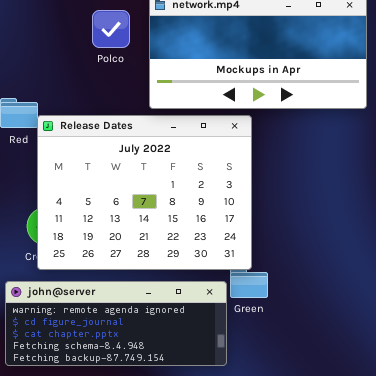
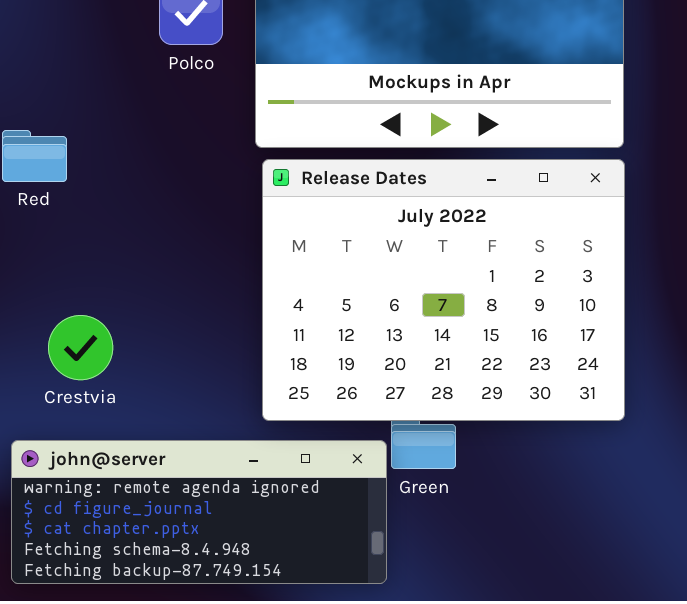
Release Dates: [37,115,252,270] -> [262,159,625,421], moved

